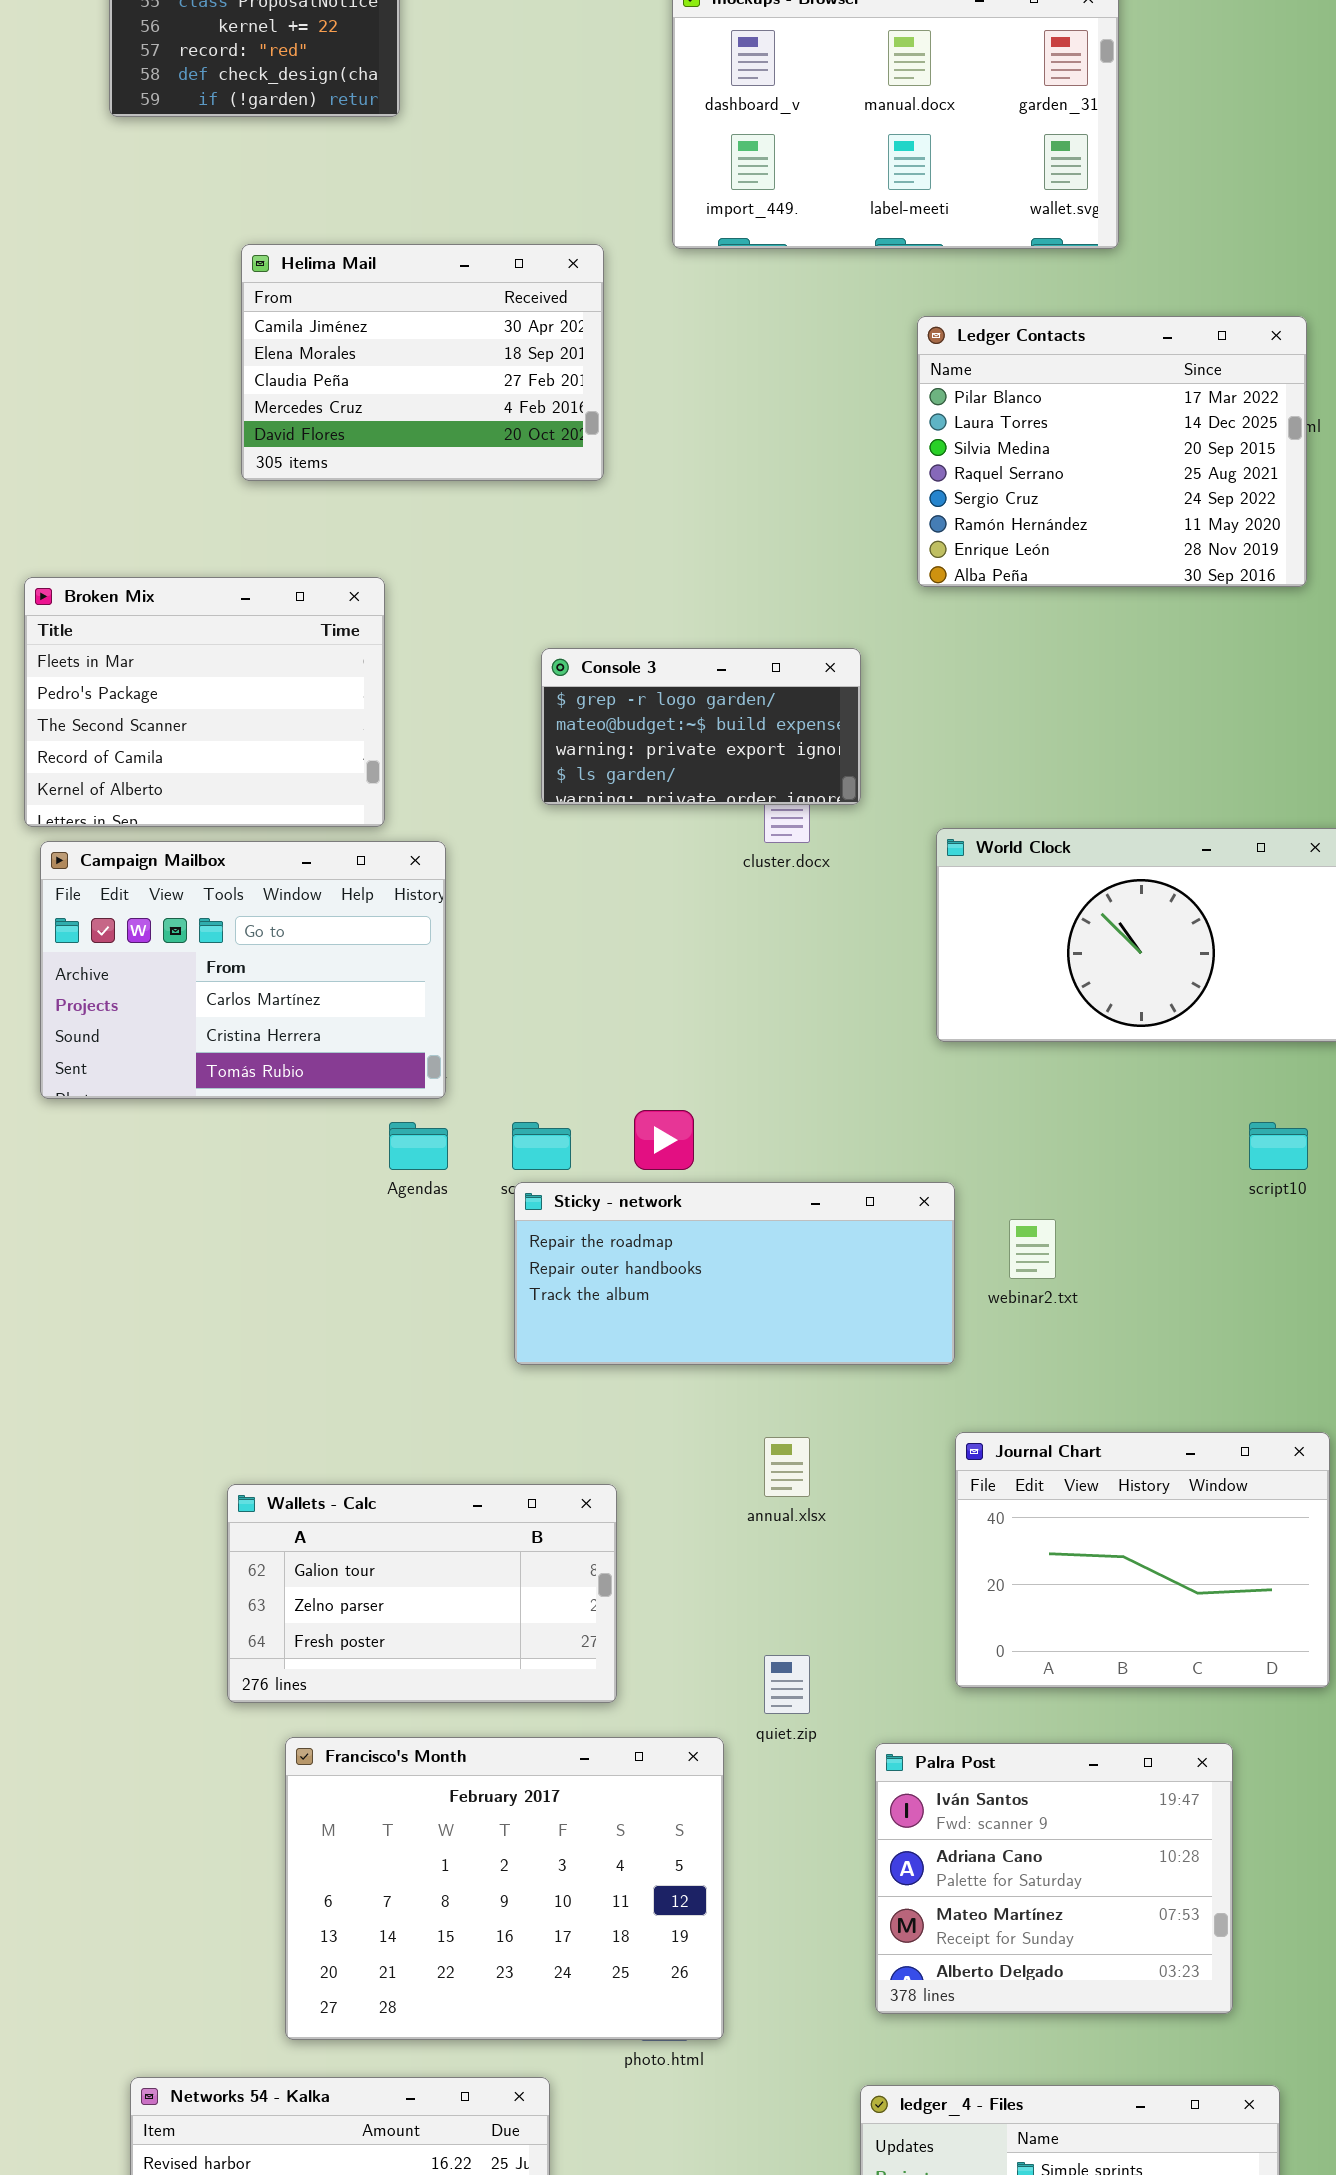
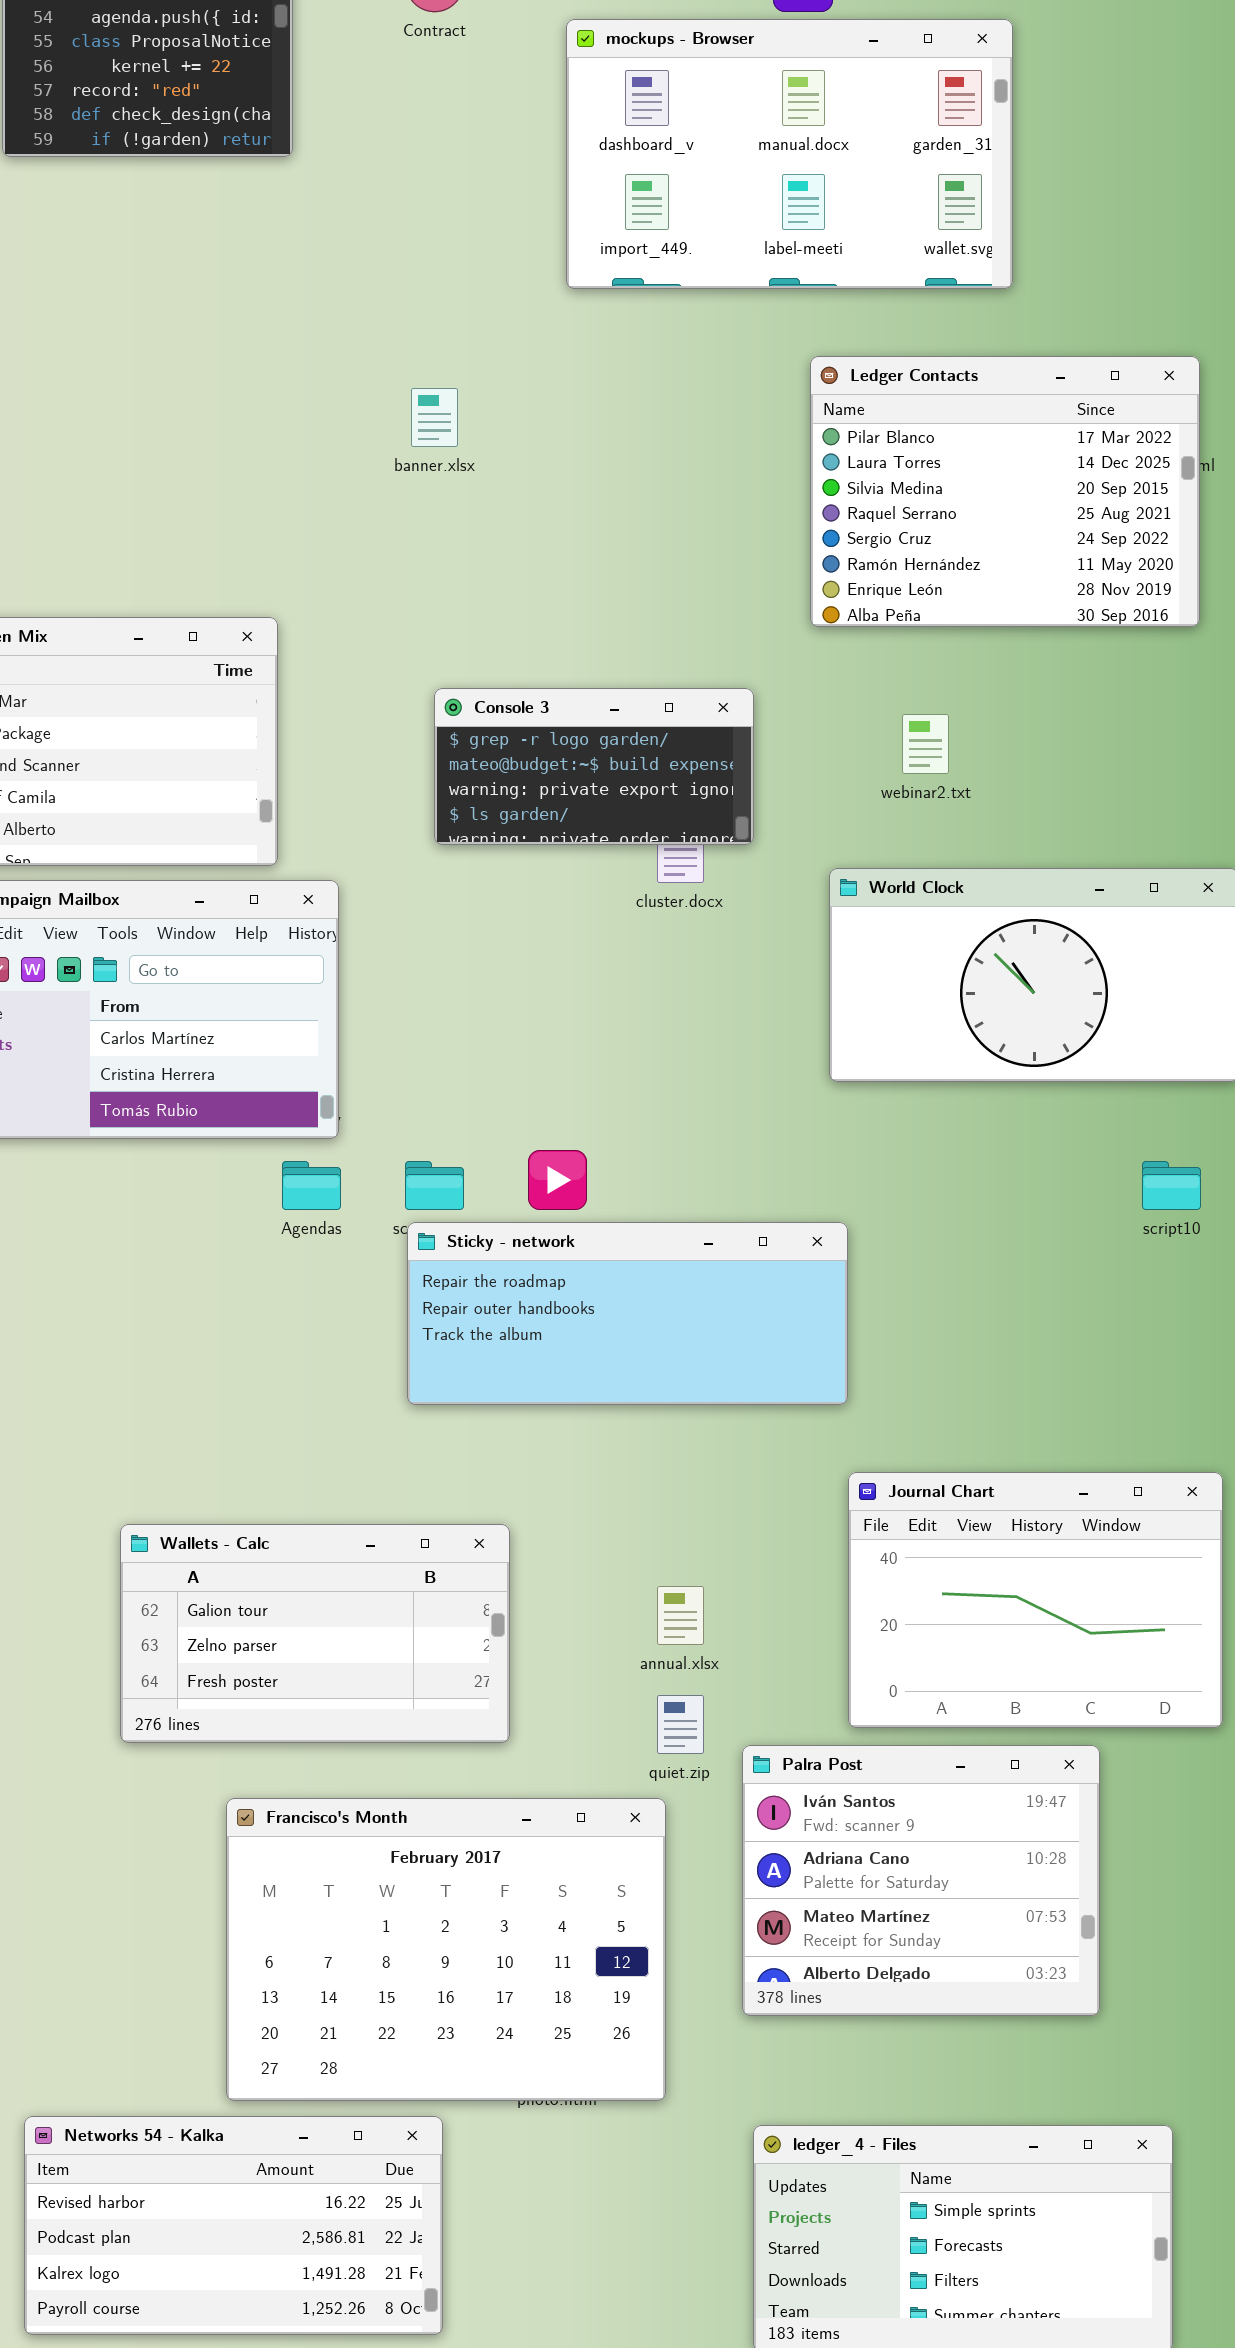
Helima Mail: [241,244,604,481] -> none, closed
webinar2.txt: [1009,1219,1056,1279] -> [902,714,949,774], moved
annual.xlsx: [764,1437,810,1497] -> [657,1586,704,1645], moved
Francisco's Month: [285,1737,724,2040] -> [226,1798,666,2101], moved
Palra Post: [875,1743,1233,2014] -> [742,1745,1100,2016], moved

